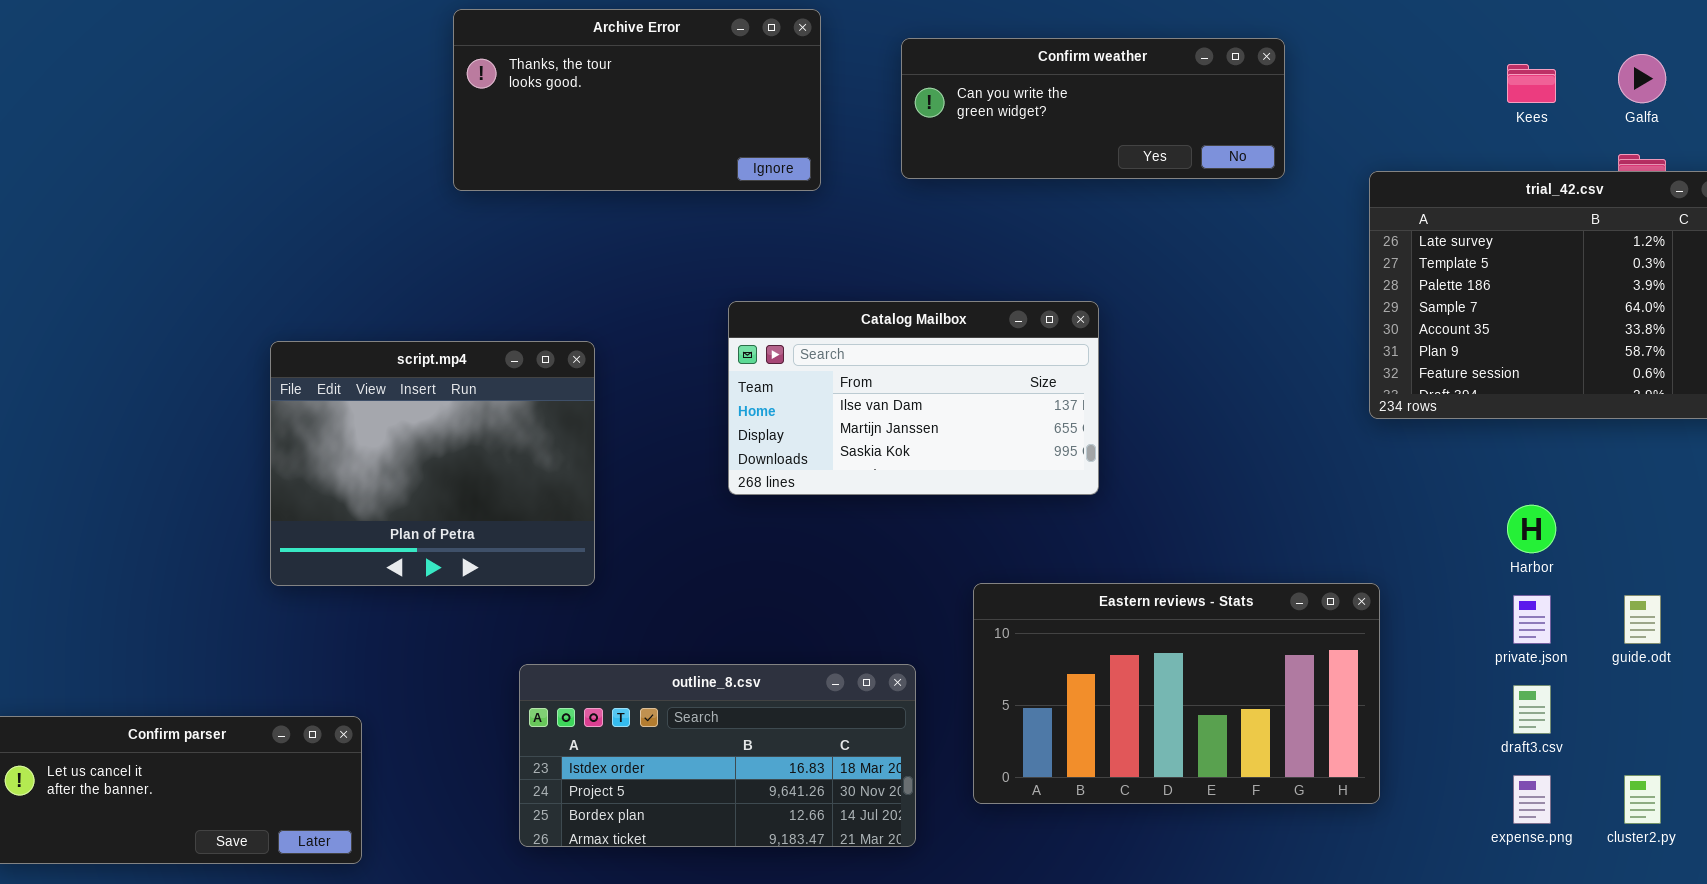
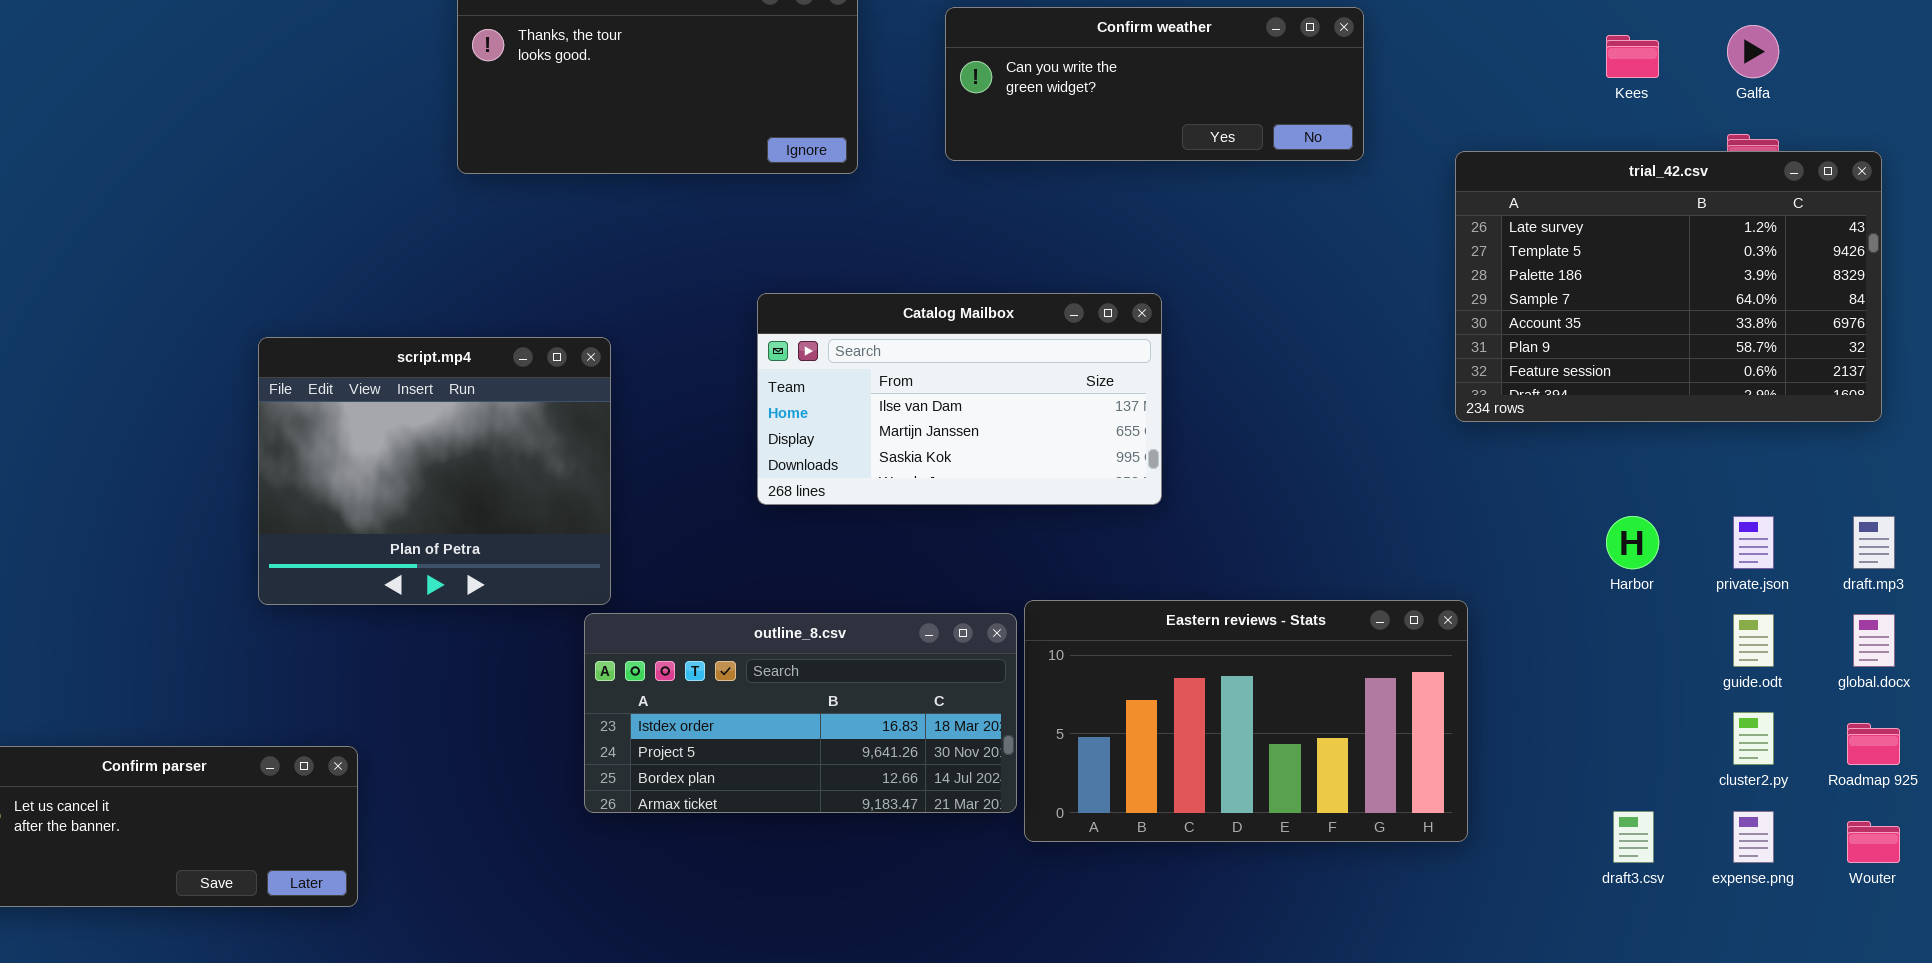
private.json: [1513,595,1551,644] -> [1733,516,1774,569], moved
outline_8.csv: [519,664,916,847] -> [584,613,1017,813], moved
draft3.csv: [1513,685,1551,734] -> [1613,811,1654,863], moved
expense.png: [1513,775,1551,824] -> [1733,811,1774,863], moved
cluster2.py: [1624,775,1661,824] -> [1733,712,1774,765], moved

